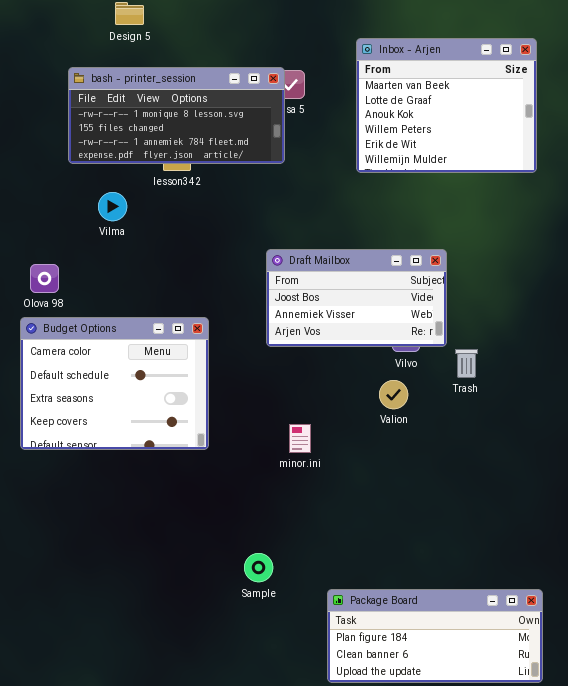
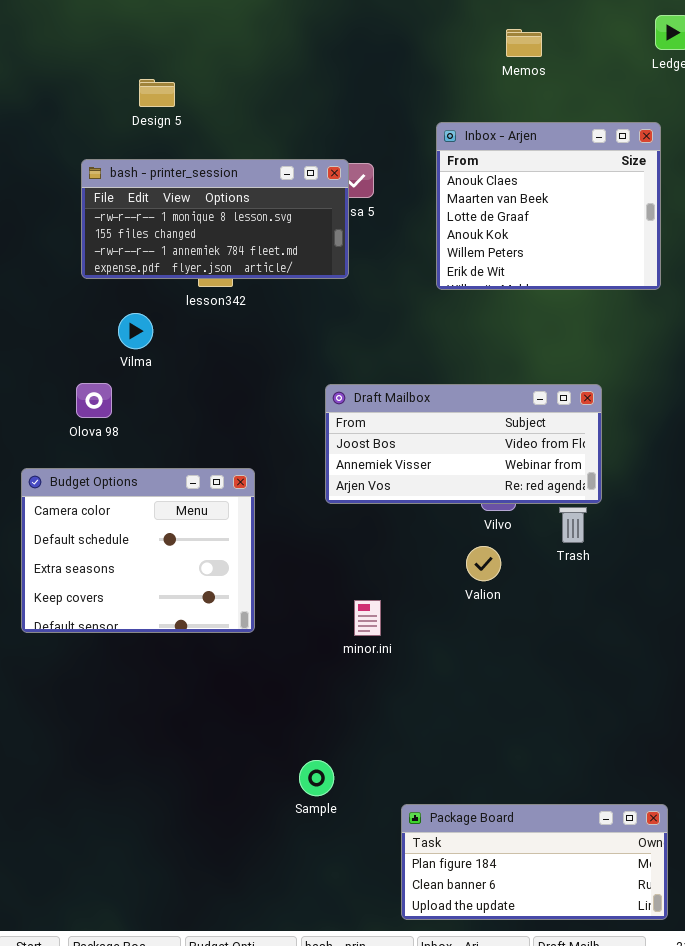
Inbox - Arjen: [356,38,537,173] -> [436,122,661,290], scrolled up 1 row
Draft Mailbox: [266,249,447,347] -> [325,384,602,504], resized
Olova 98: [30,264,59,293] -> [76,383,112,418], moved

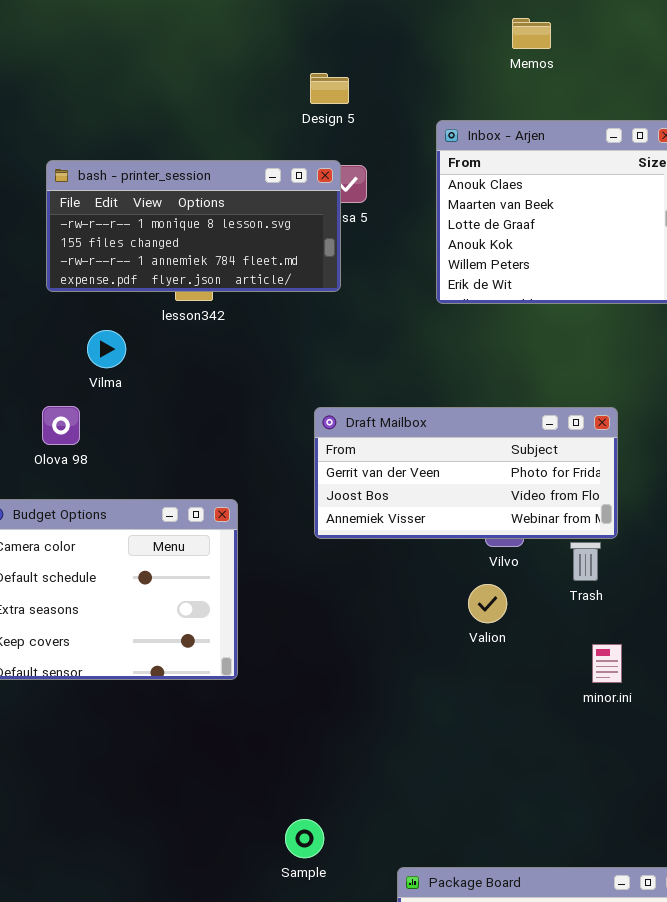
Design 5: [139,79,175,107] -> [310,73,349,104], moved
Draft Mailbox: [325,384,602,504] -> [314,407,618,539], scrolled up 1 row
minor.ini: [354,600,381,636] -> [592,644,622,683], moved

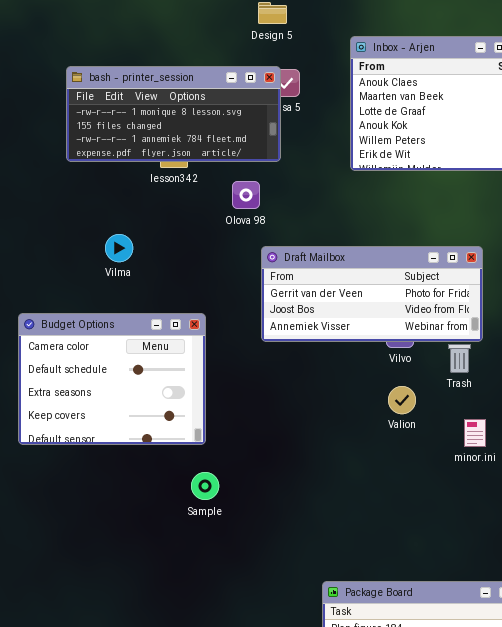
Vilma: [87,330,126,368] -> [105,234,133,262], moved
Olova 98: [42,406,80,445] -> [232,181,260,209], moved
Valion: [468,584,507,623] -> [388,386,416,414], moved
Sample: [285,819,324,858] -> [191,472,219,500], moved

